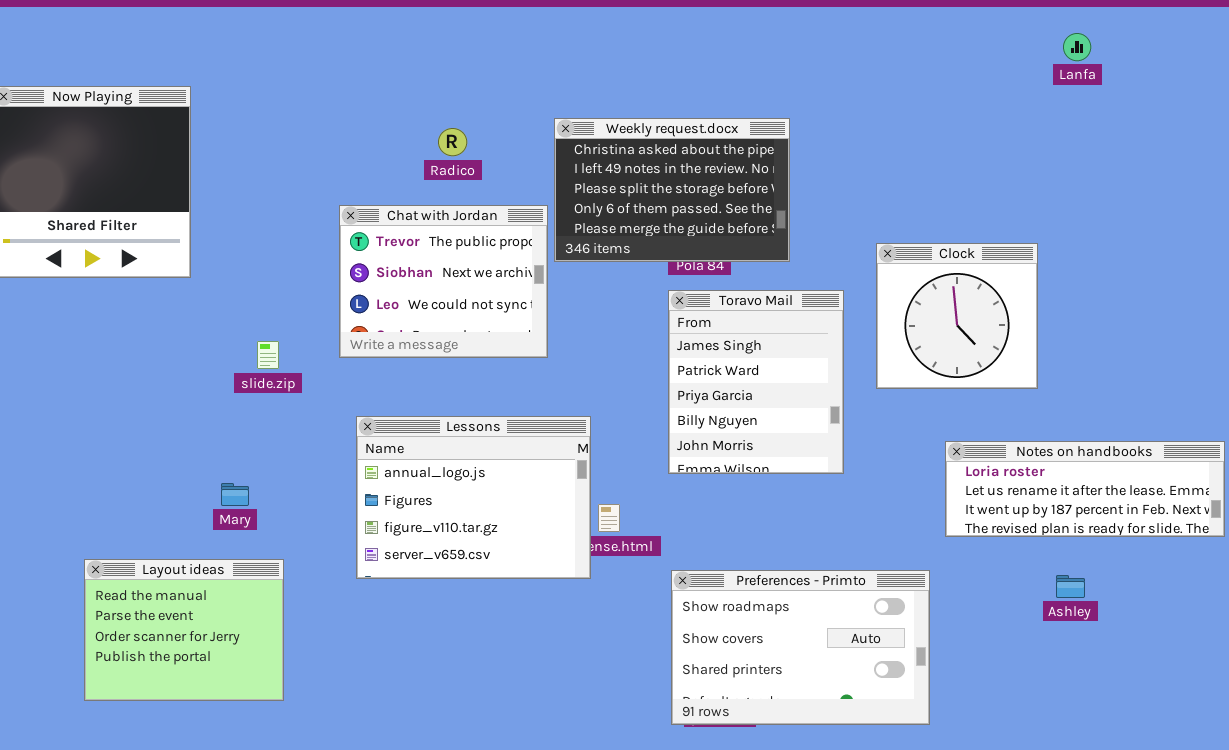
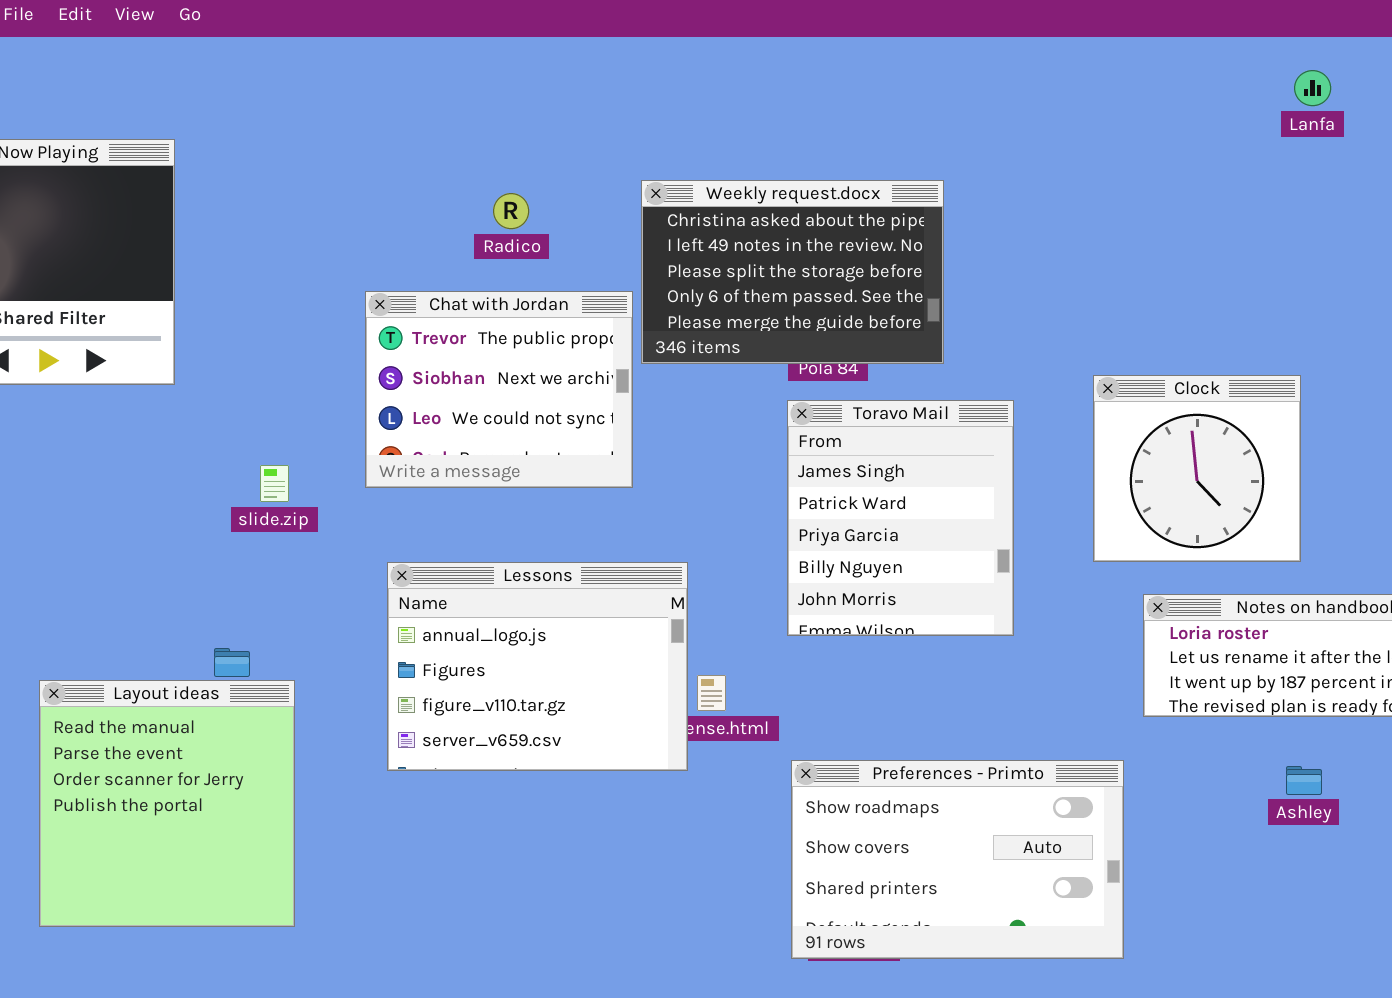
Clock: [876,243,1038,389] -> [1093,375,1301,562], moved
Layout ideas: [84,559,284,701] -> [39,680,295,927], resized

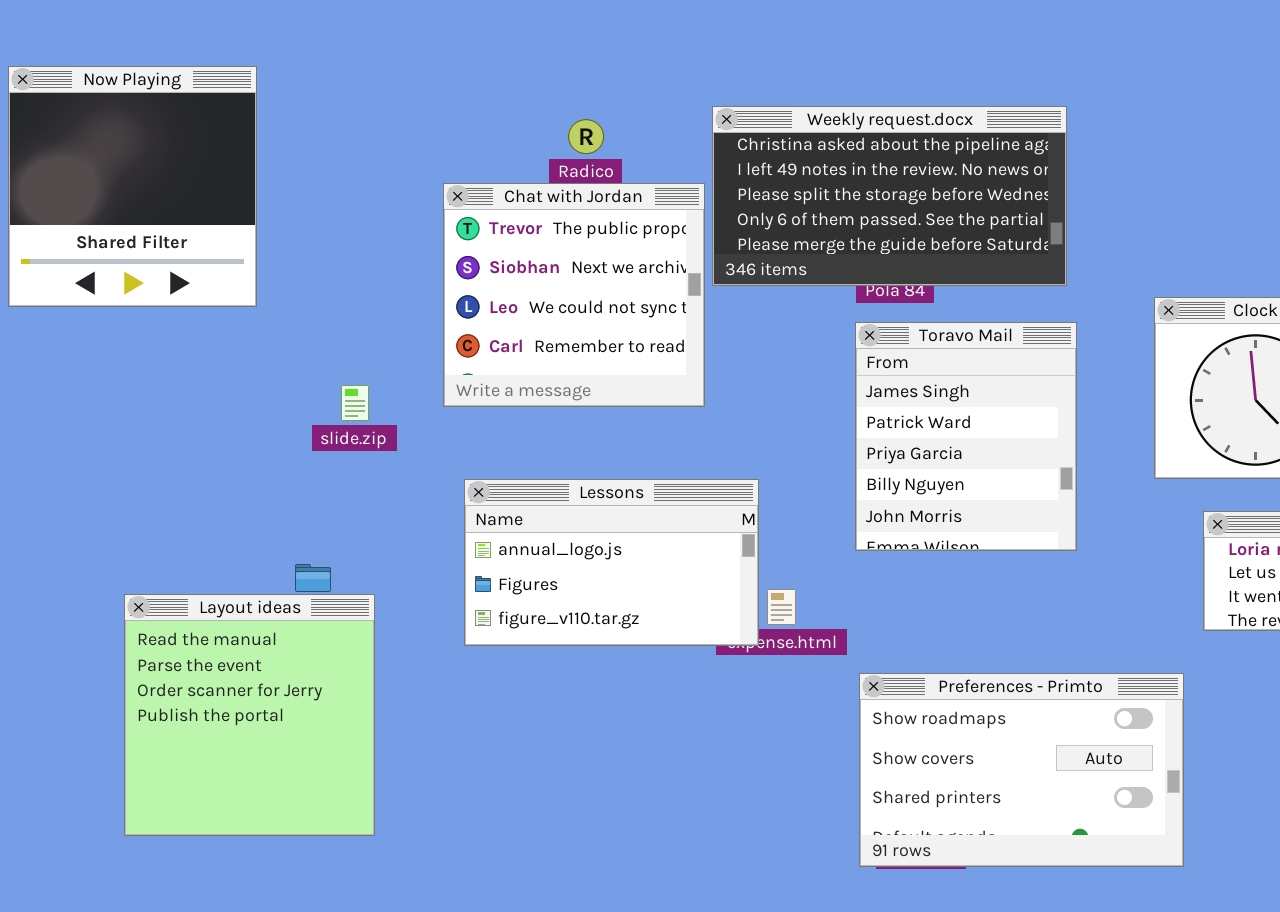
Weekly request.docx: [641,180,944,364] -> [712,106,1067,286], resized
Chat with Jordan: [365,291,633,488] -> [443,183,705,407], resized
Lessons: [387,562,688,771] -> [464,479,759,646], resized

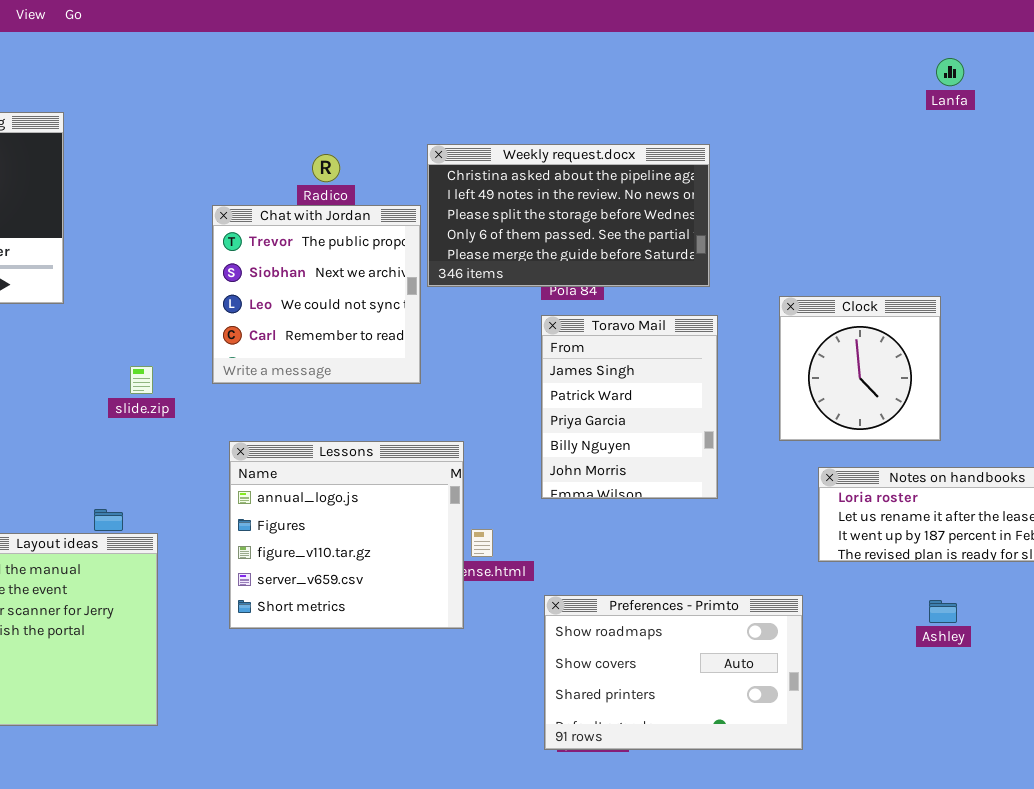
Lessons: [464,479,759,646] -> [229,441,464,629], resized

